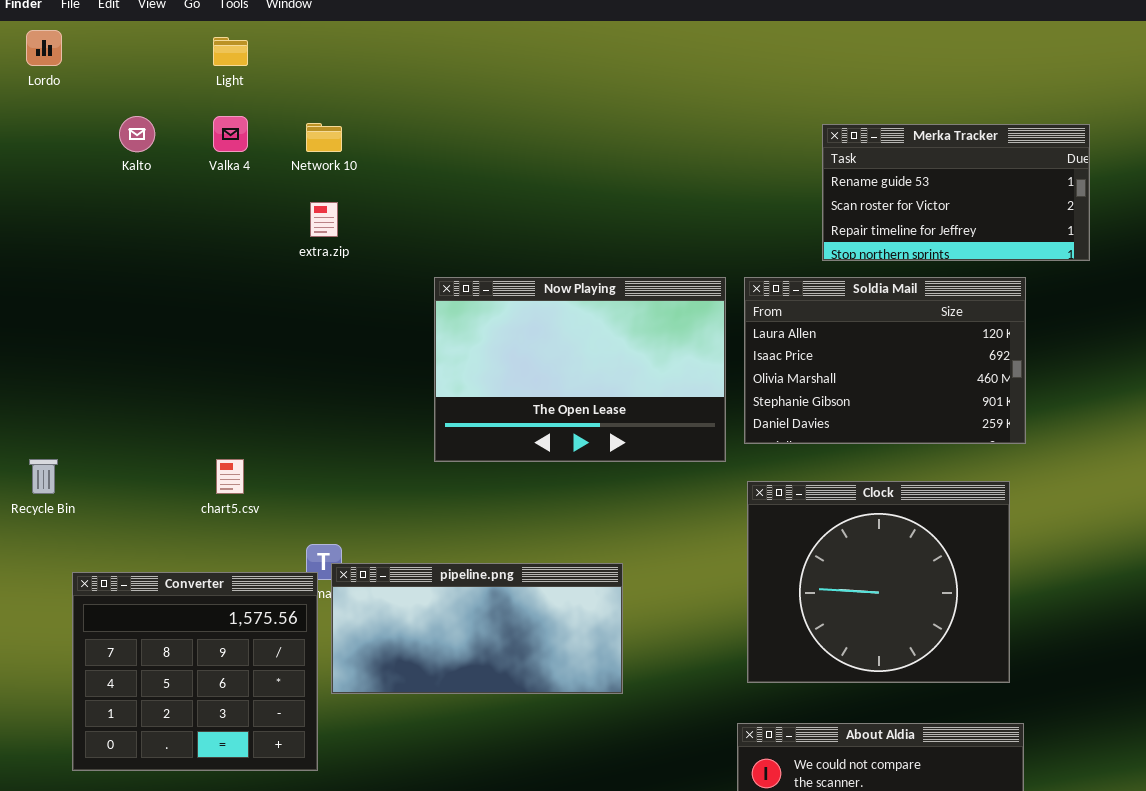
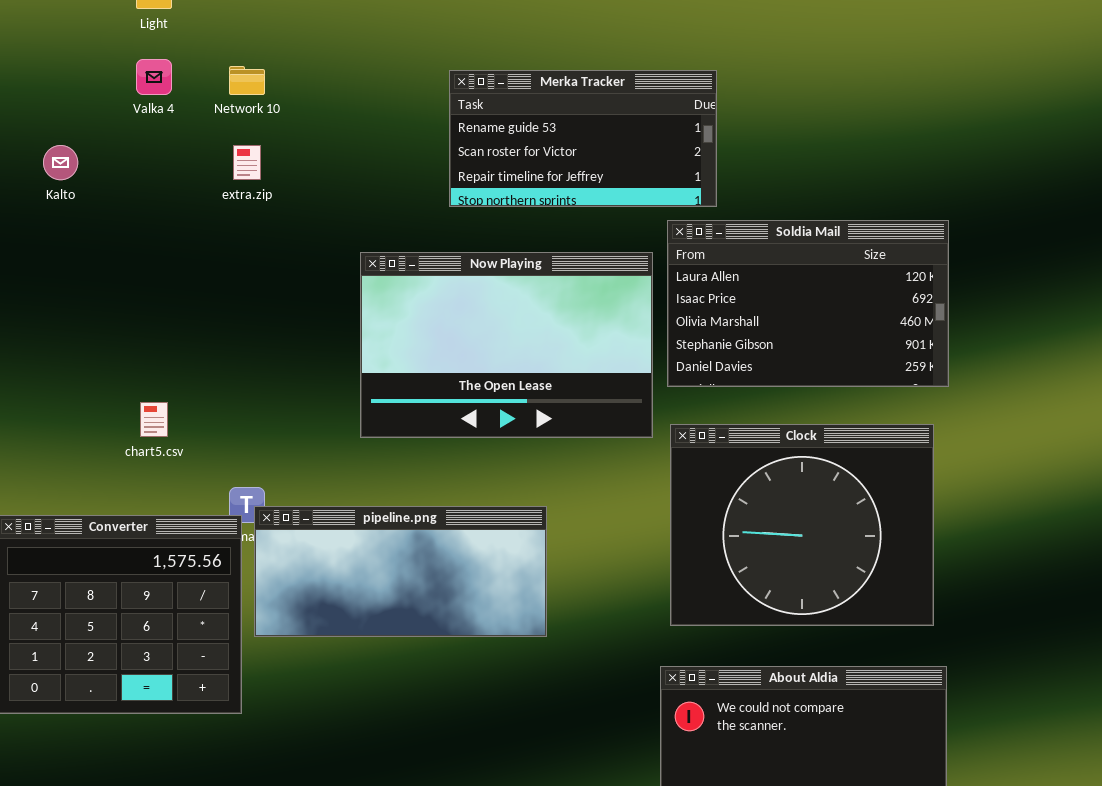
Kalto: [119,116,155,152] -> [43,145,78,180], moved
Merka Tracker: [822,124,1090,261] -> [449,70,717,207], moved
Now Playing: [434,277,726,462] -> [360,252,653,438], moved

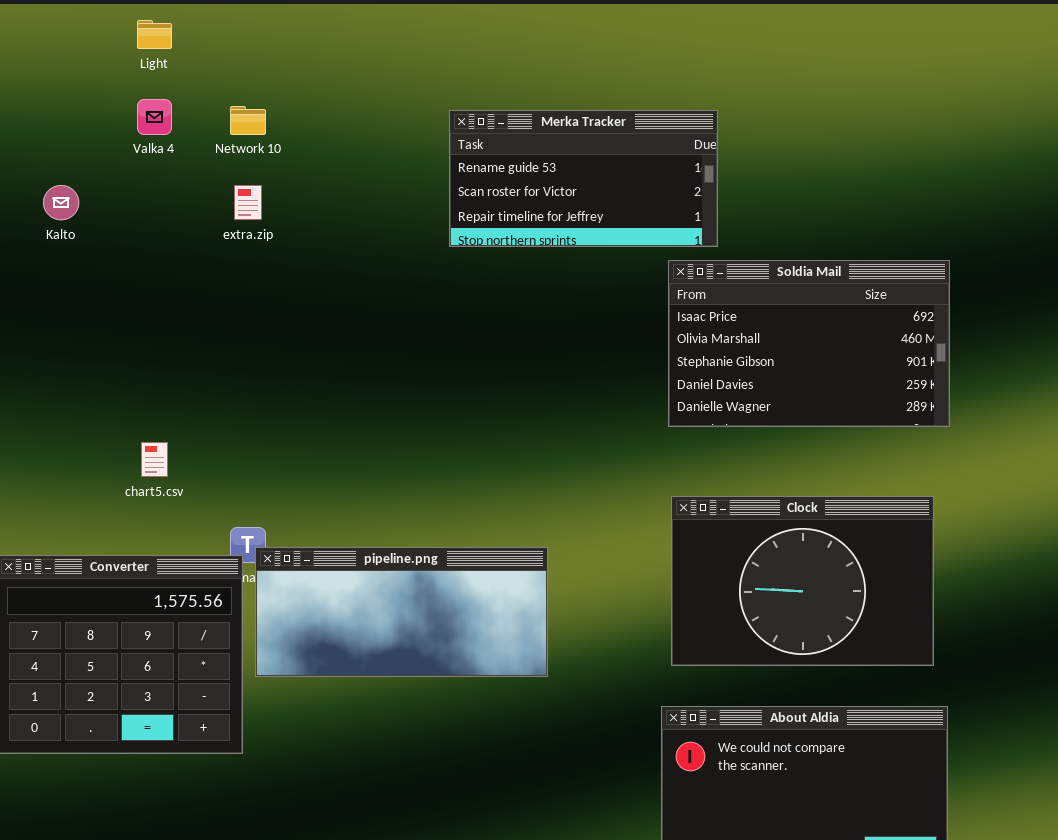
Soldia Mail: [667,220,949,387] -> [668,260,950,427], scrolled down 1 row
Now Playing: [360,252,653,438] -> none, closed
Clock: [670,424,934,626] -> [671,496,934,666], resized

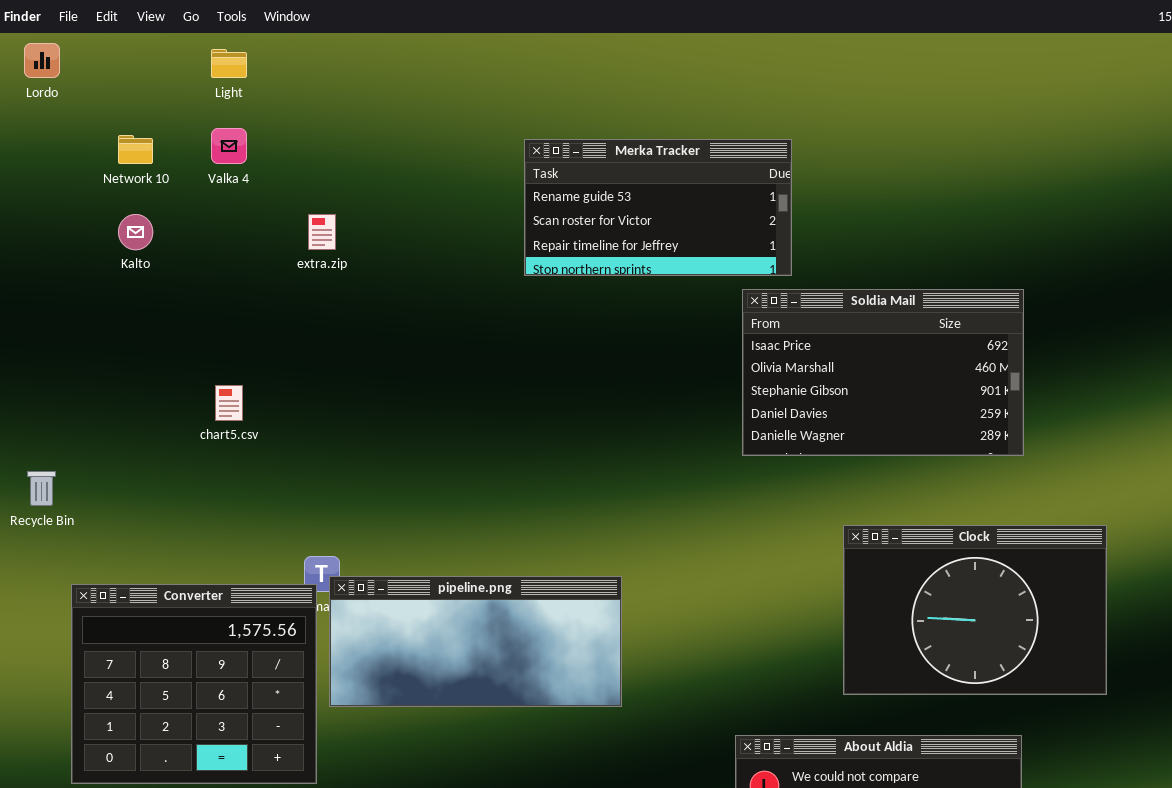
Network 10: [230,106,266,135] -> [118,135,153,164], moved
chart5.csv: [141,442,168,477] -> [215,385,243,421], moved
Clock: [671,496,934,666] -> [843,525,1107,695], moved

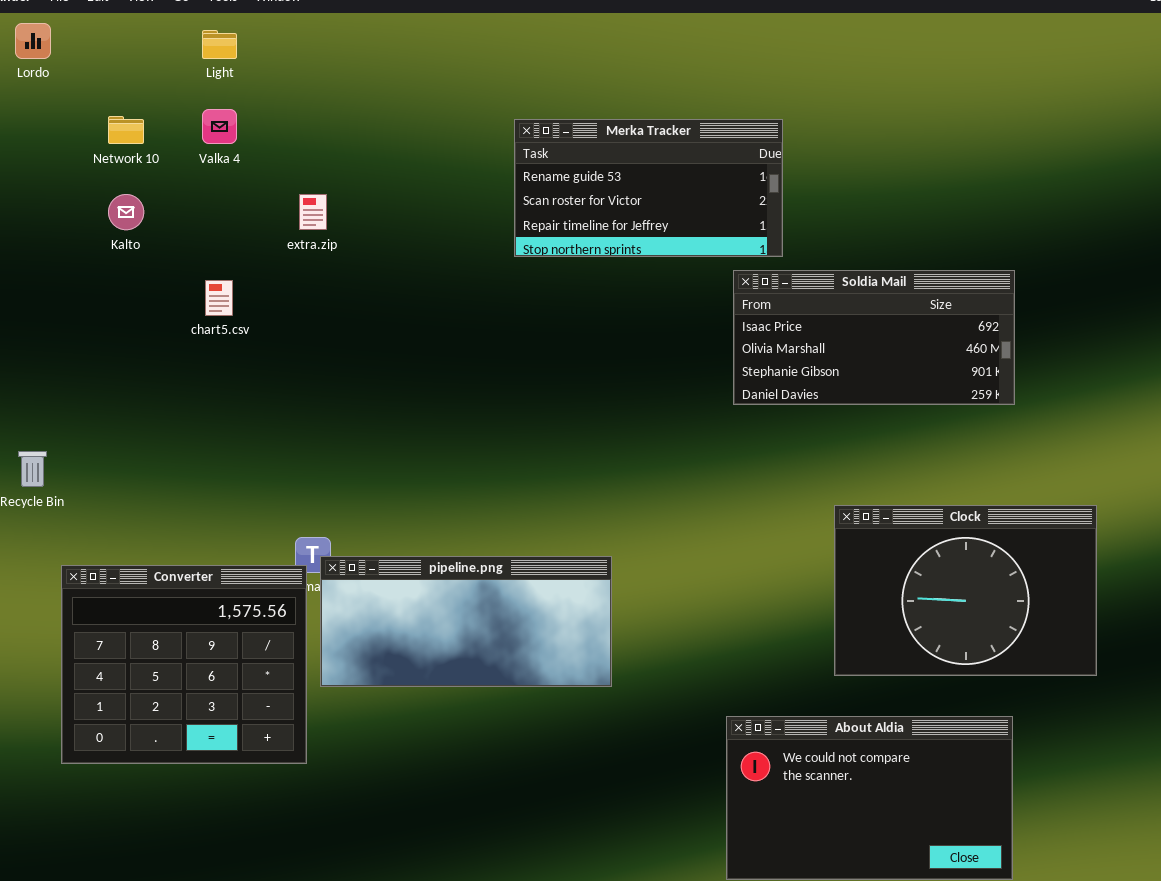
Soldia Mail: [742,289,1024,456] -> [733,270,1015,405], resized
chart5.csv: [215,385,243,421] -> [205,280,233,316], moved

